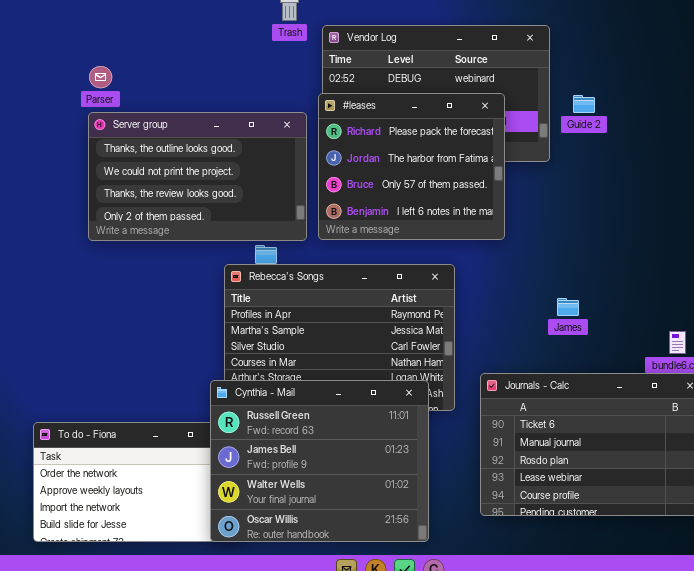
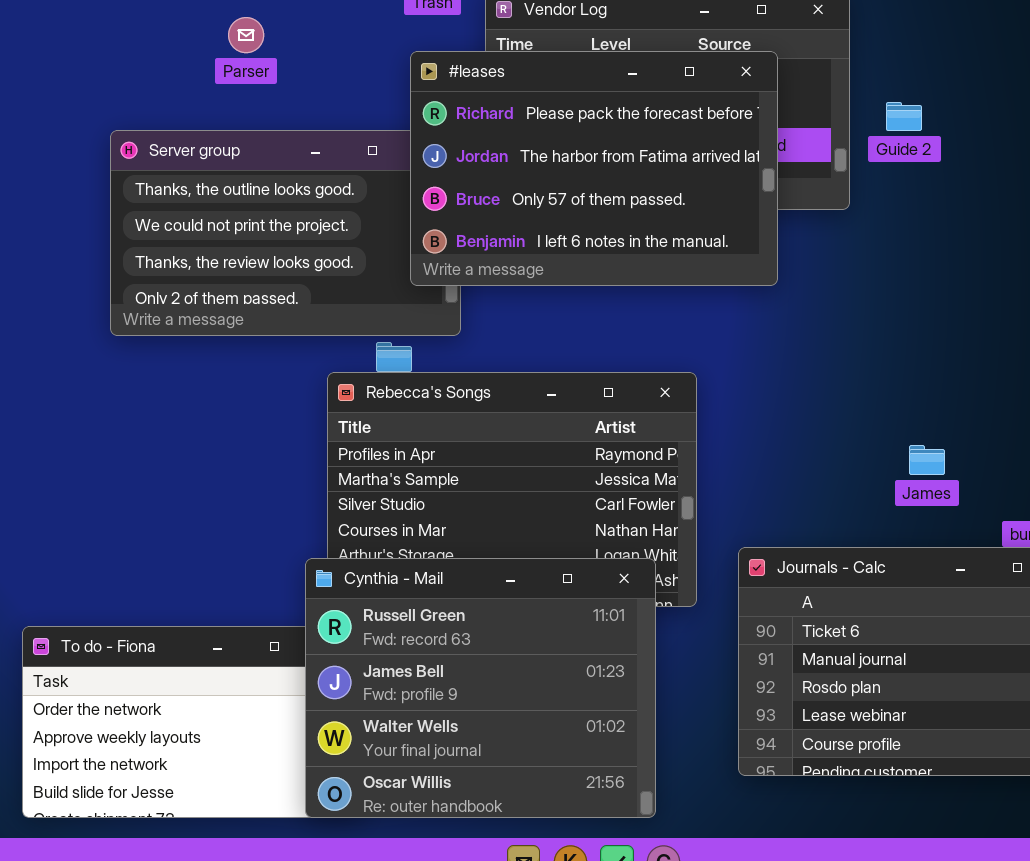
Parser: [89,66,112,88] -> [228,17,264,53], moved
#leases: [318,93,505,240] -> [410,51,778,286], moved, resized
James: [557,298,579,316] -> [909,445,945,475], moved

